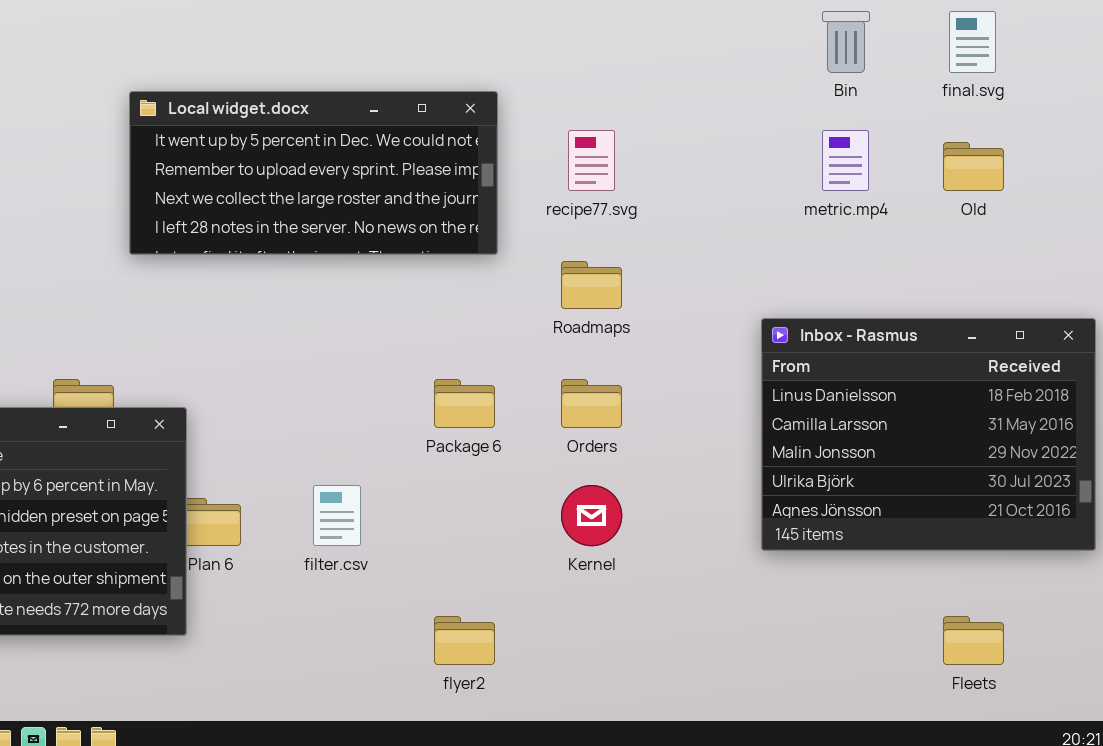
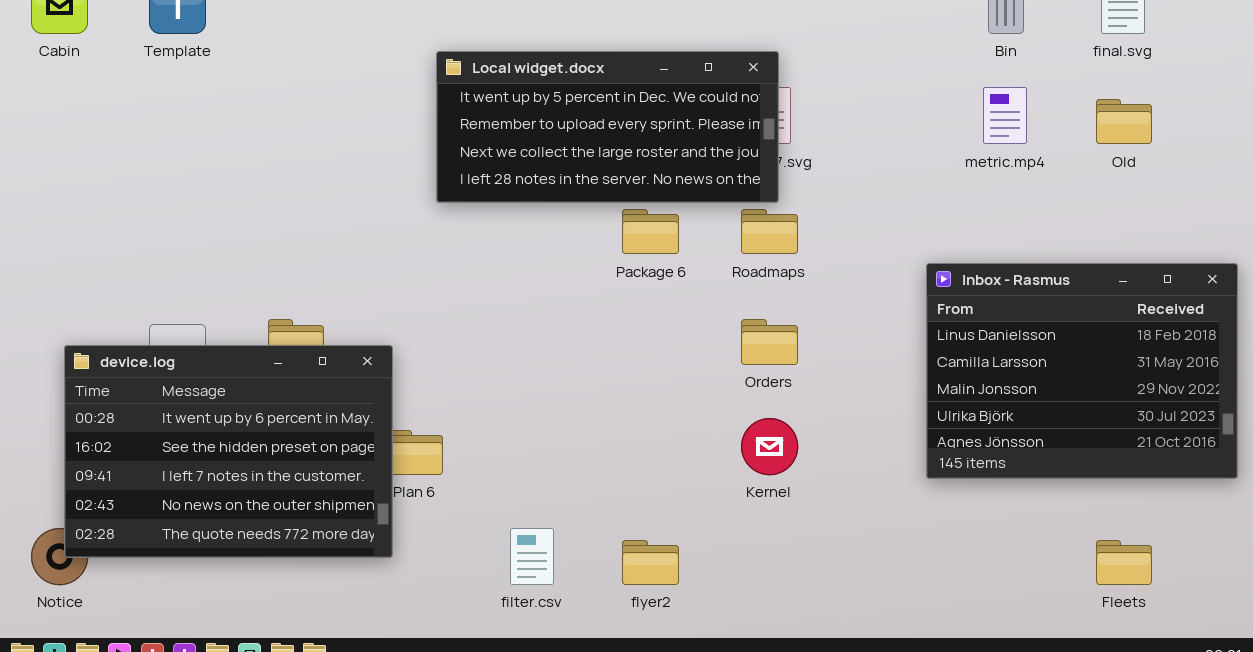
Local widget.docx: [129,91,498,255] -> [436,51,779,203], moved
Package 6: [434,379,495,428] -> [622,209,679,254], moved
filter.csv: [313,485,361,546] -> [510,528,554,585], moved

